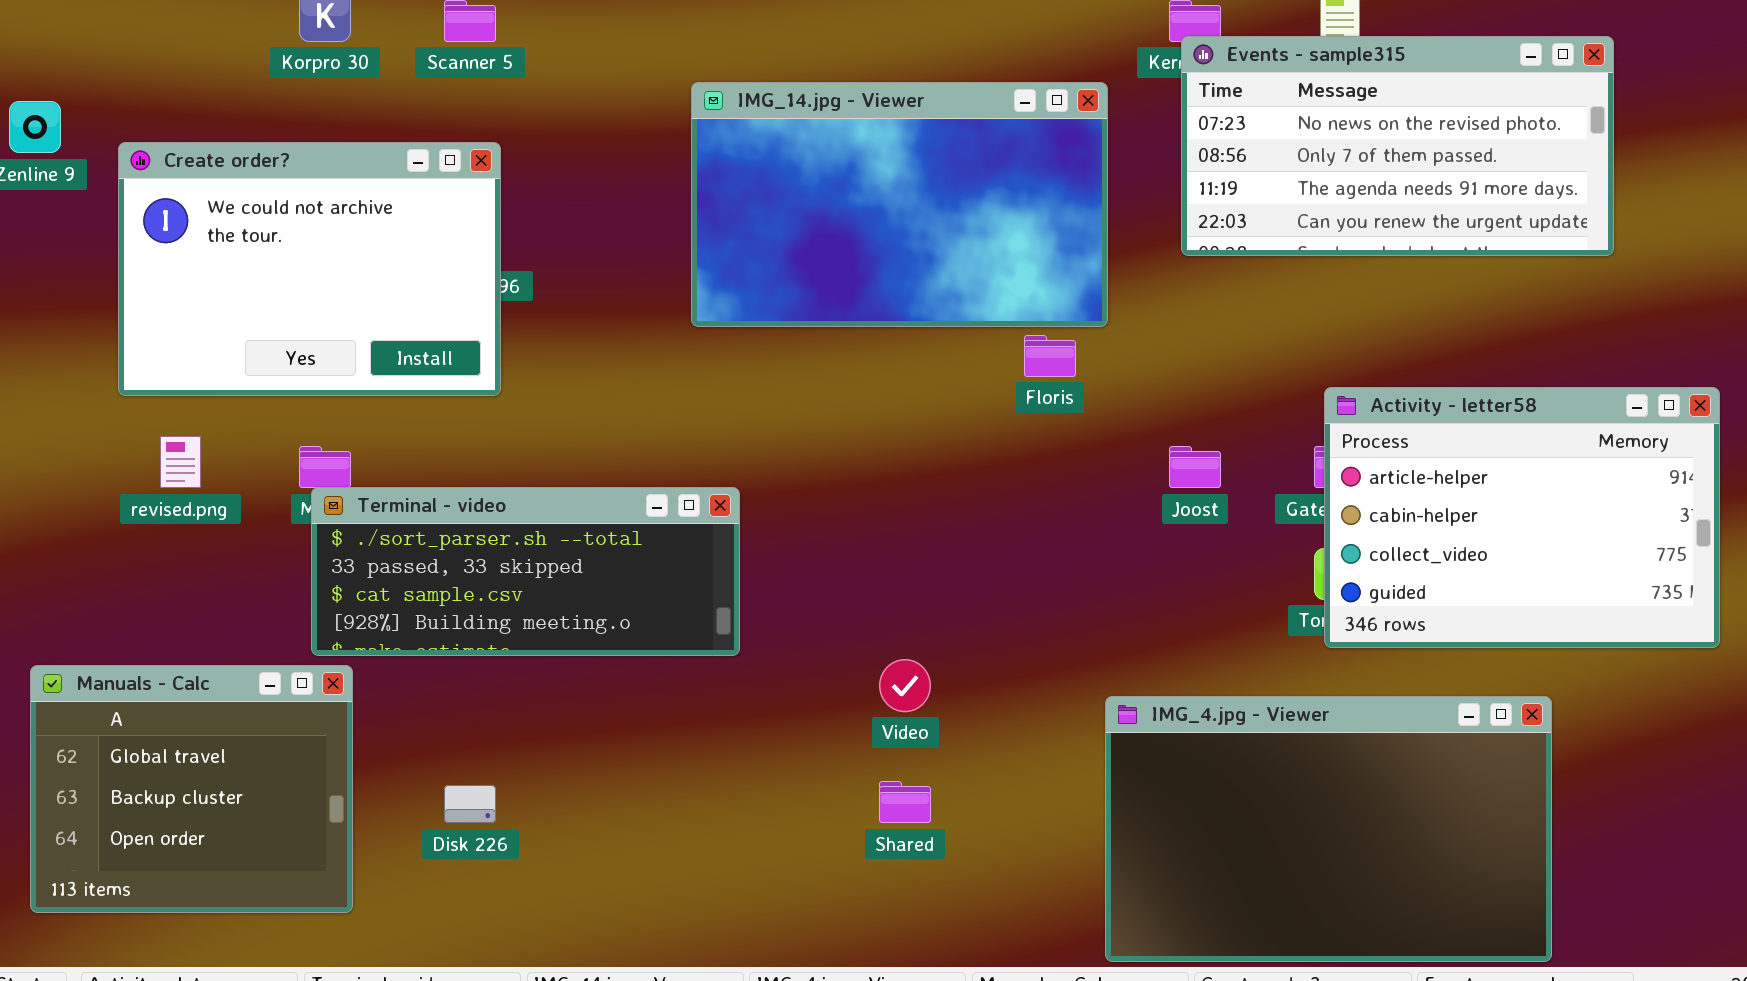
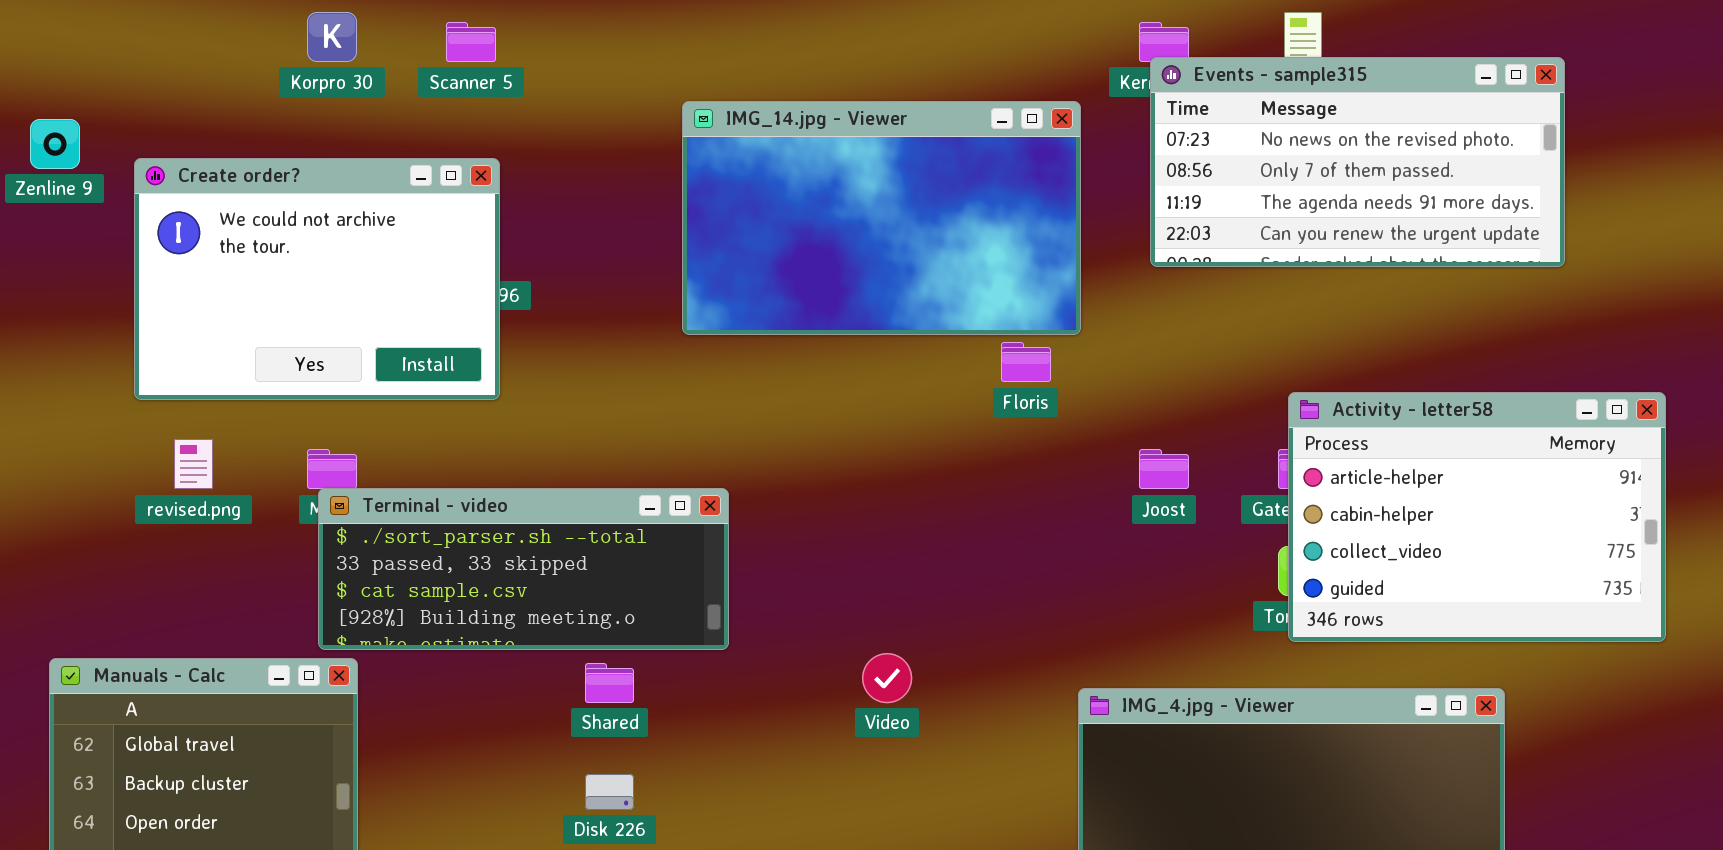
Shared: [879,781,931,823] -> [585,663,634,703], moved
Disk 226: [444,785,496,823] -> [585,774,634,810], moved

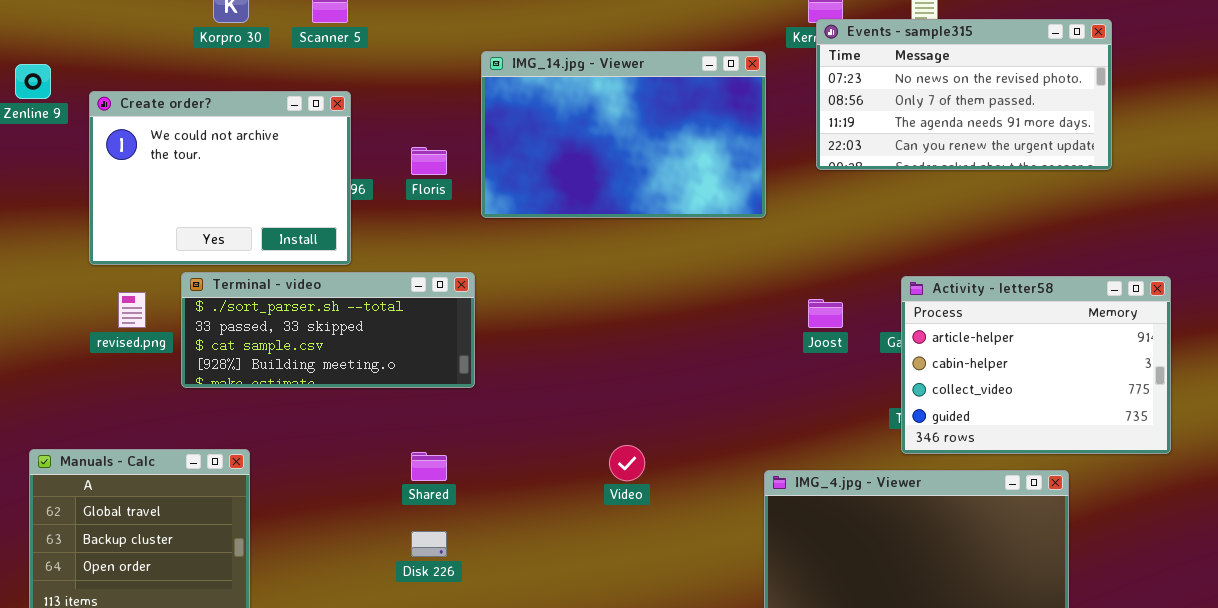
Floris: [1001,342,1051,382] -> [411,147,447,175], moved
Activity - letter58: [1288,392,1666,642] -> [901,276,1171,454], moved
Terminal - video: [318,488,729,650] -> [181,272,475,388], moved

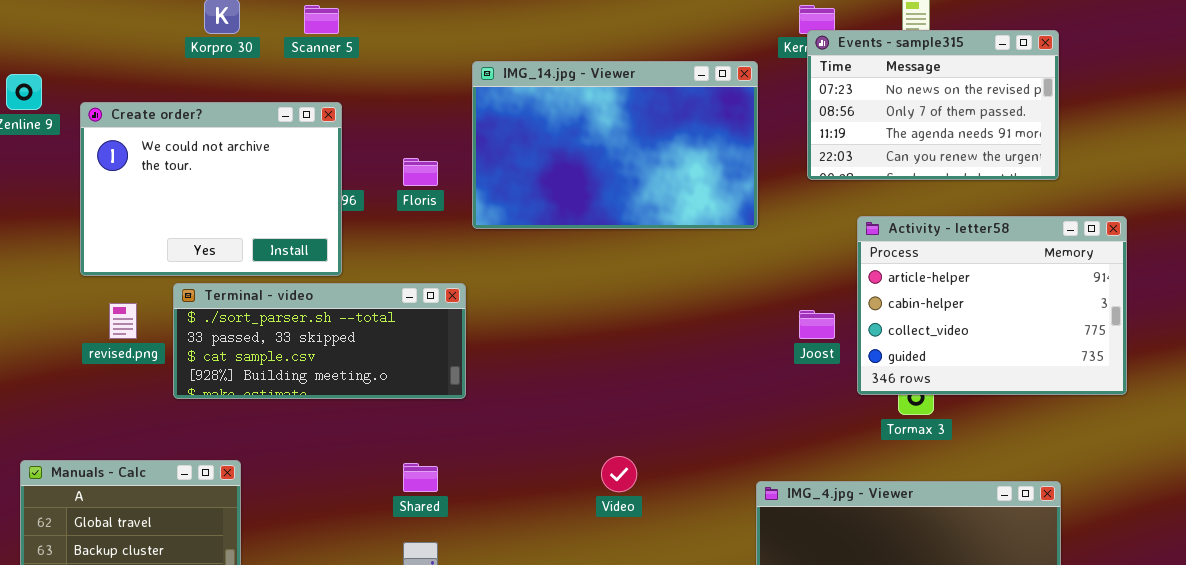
Events - sample315: [816,19,1112,170] -> [807,30,1059,180], resized
Activity - letter58: [901,276,1171,454] -> [857,216,1127,395], moved

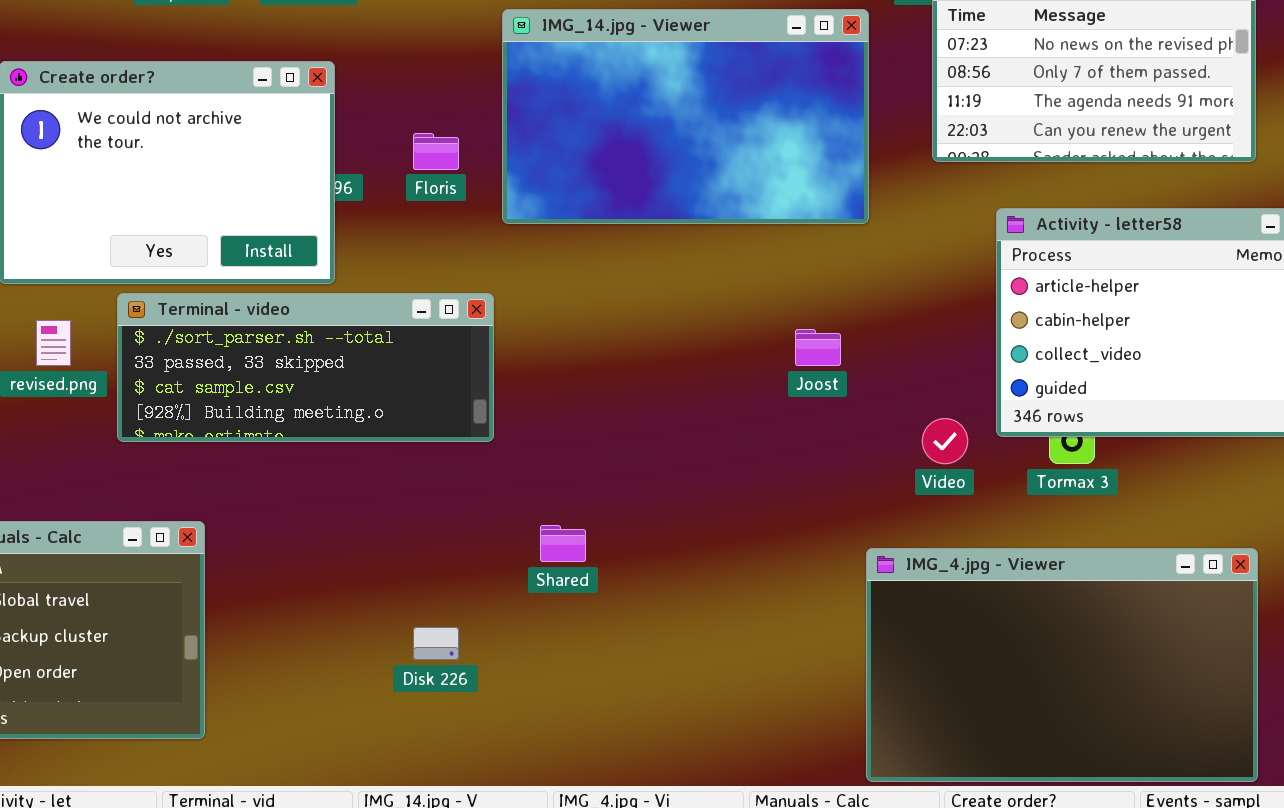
Joost: [799,310,835,339] -> [795,329,841,366], moved
Video: [601,456,637,492] -> [922,418,968,464], moved
Shared: [403,463,438,492] -> [540,525,586,562], moved

